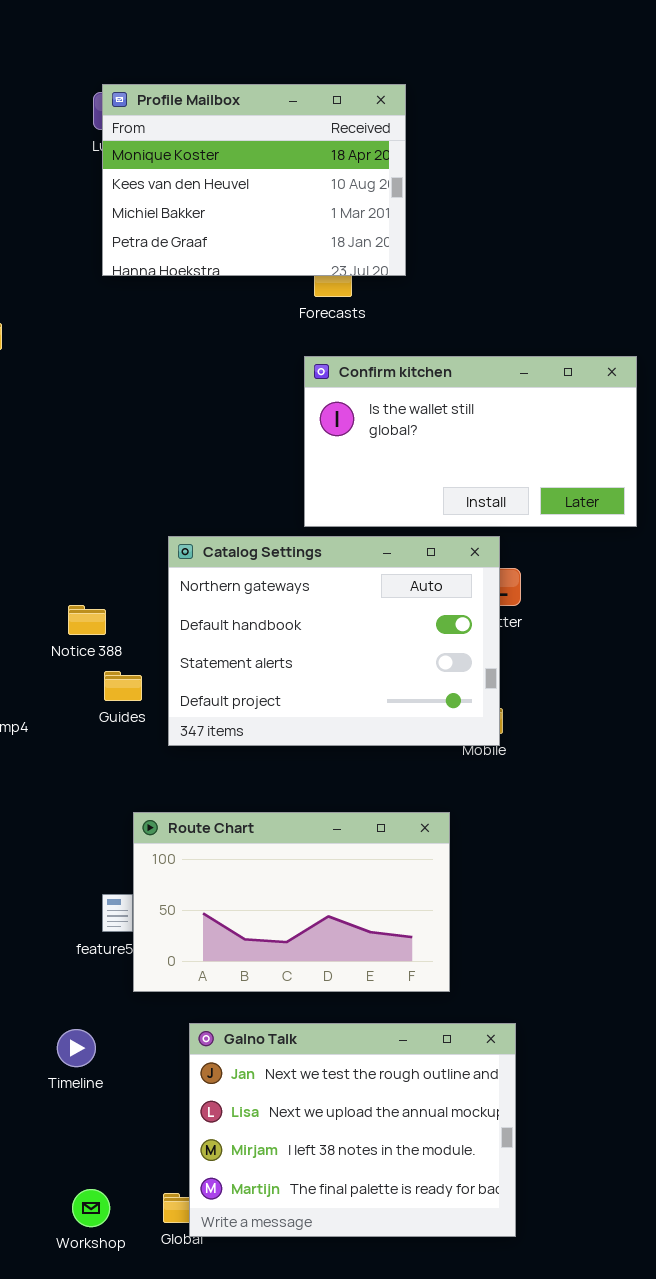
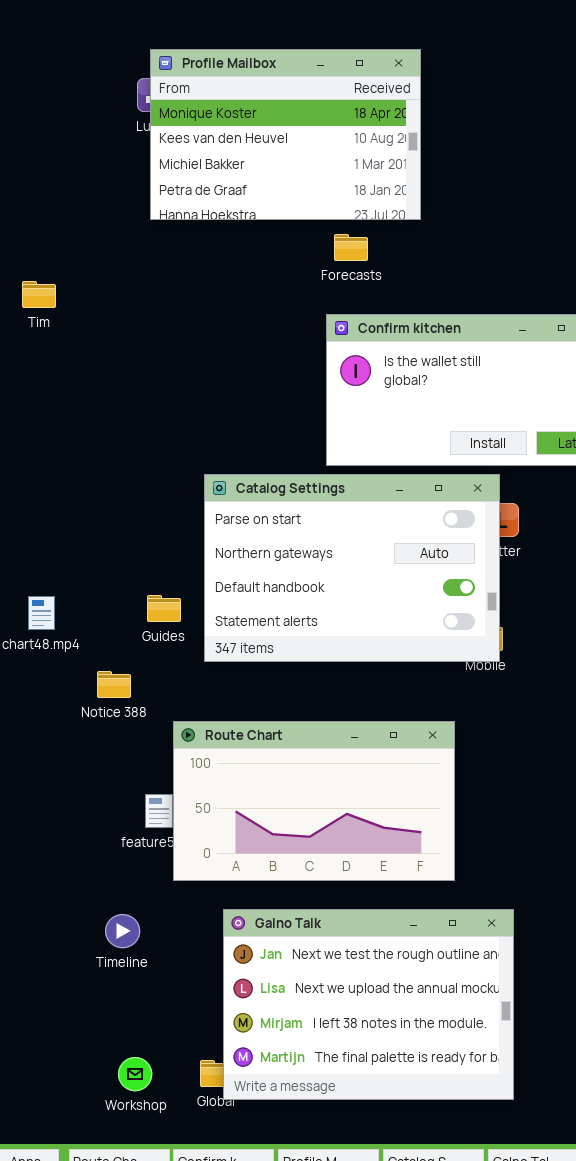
Profile Mailbox: [102,84,406,276] -> [150,49,421,220], moved
Catalog Settings: [168,536,500,746] -> [204,474,500,662], scrolled up 1 row
Notice 388: [68,605,106,635] -> [97,671,131,698], moved

